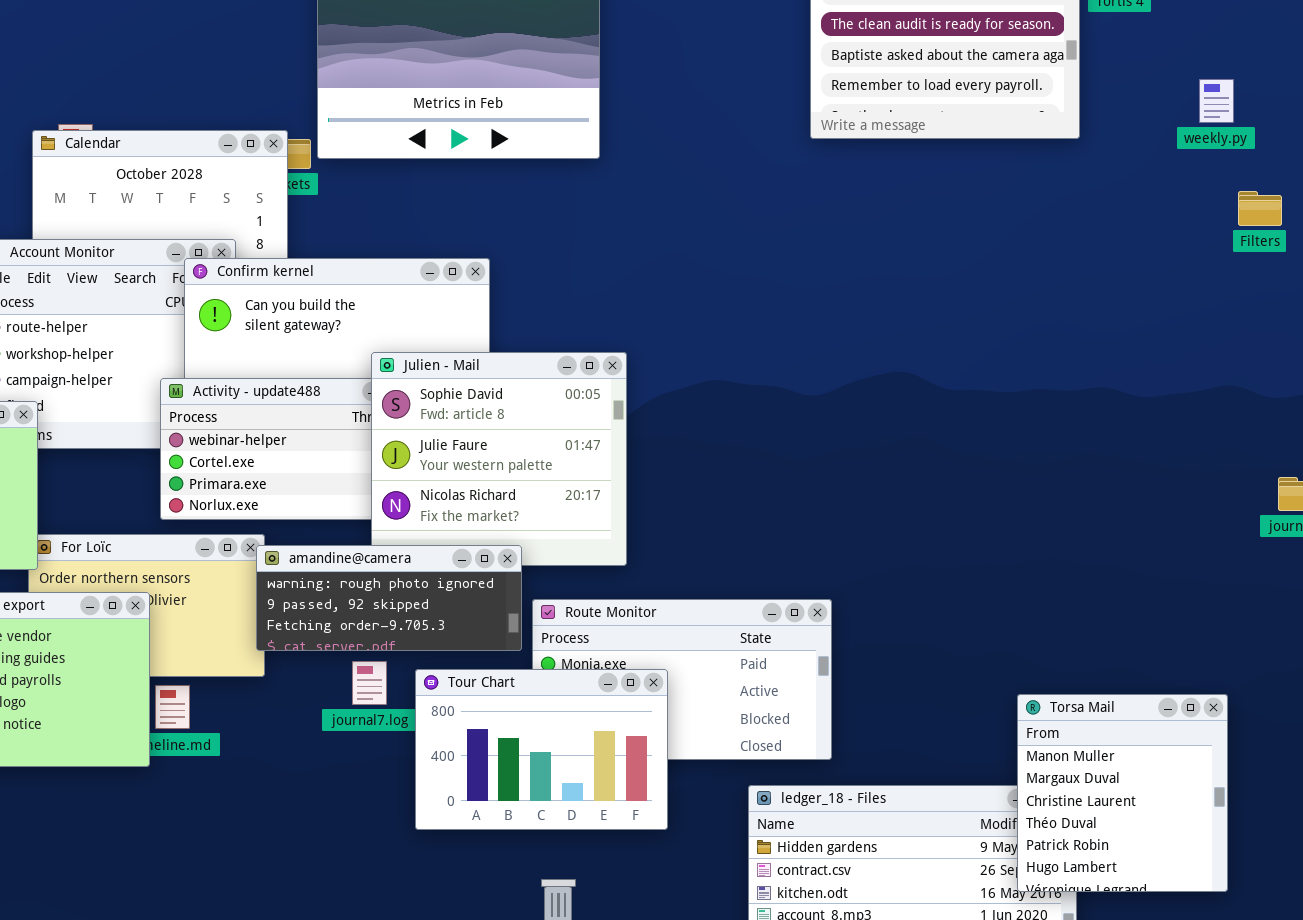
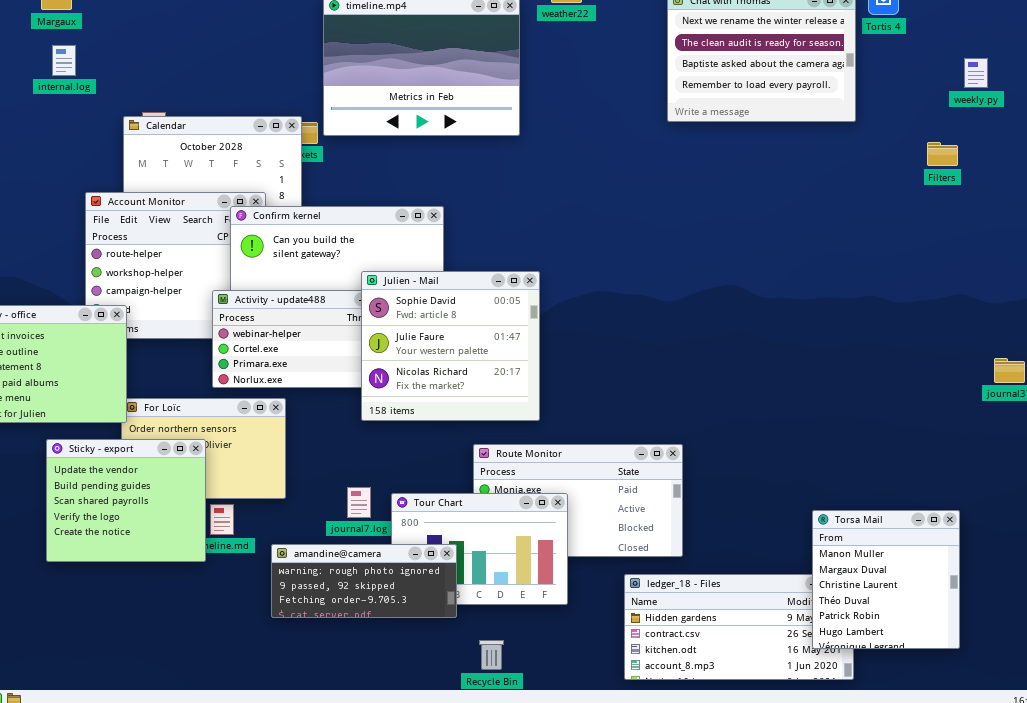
weekly.py: [1199,79,1234,123] -> [964,58,988,88], moved
Filters: [1238,191,1282,226] -> [927,142,958,166], moved
amandine@camera: [256,545,522,651] -> [271,544,457,618], moved

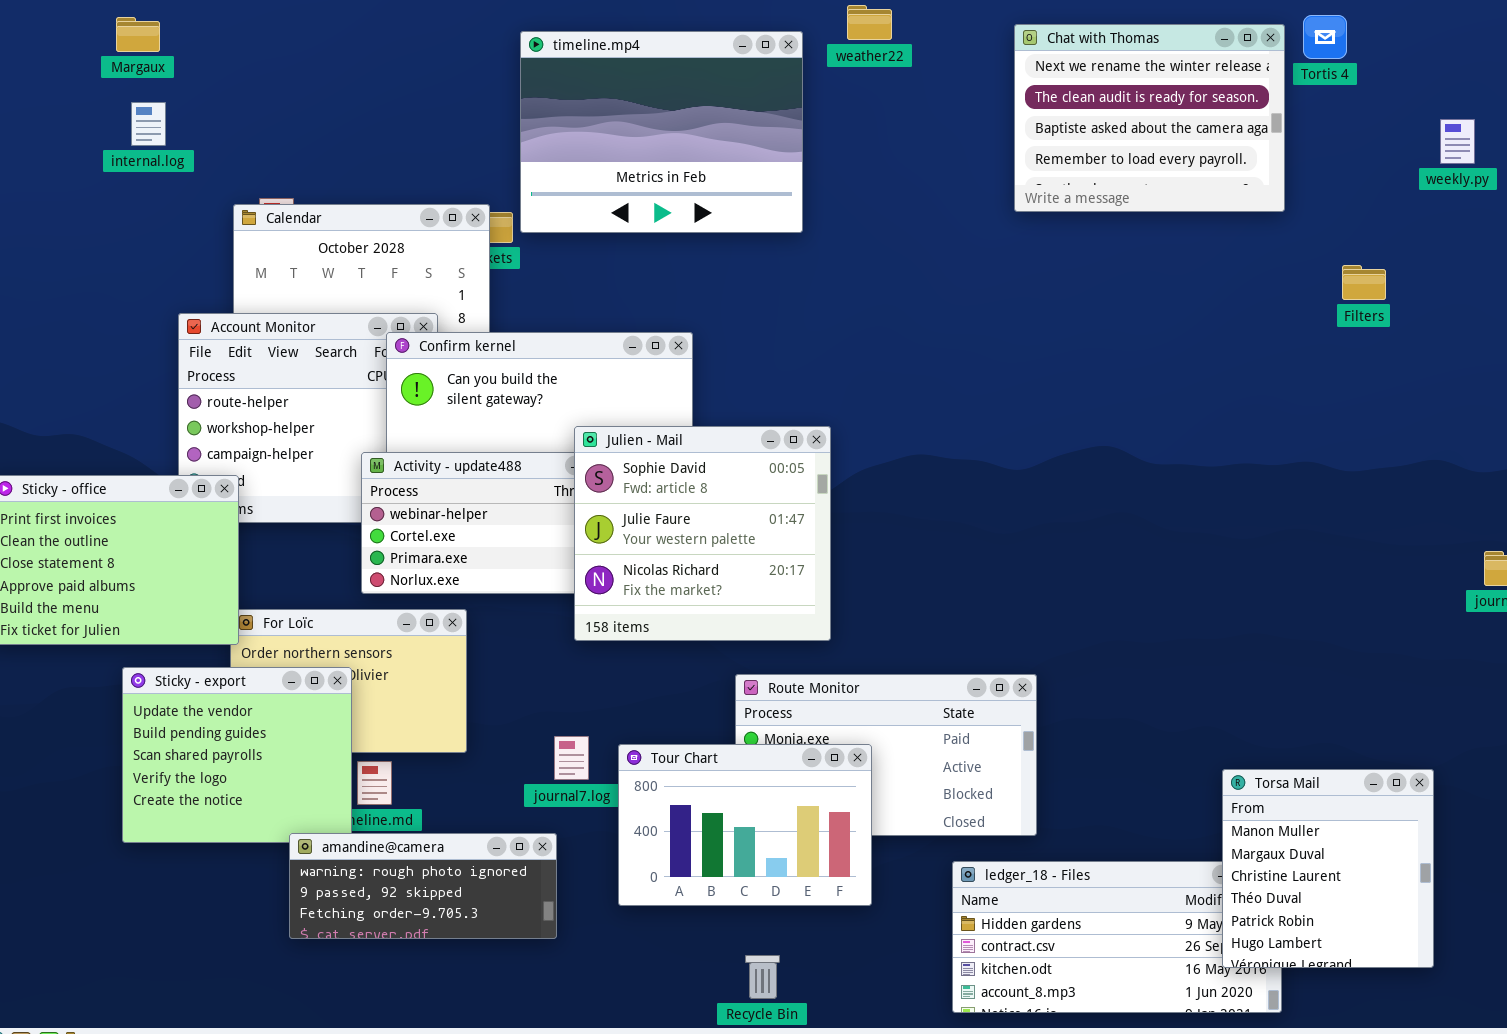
Filters: [927,142,958,166] -> [1342,265,1386,300], moved
amandine@camera: [271,544,457,618] -> [289,833,557,939], moved

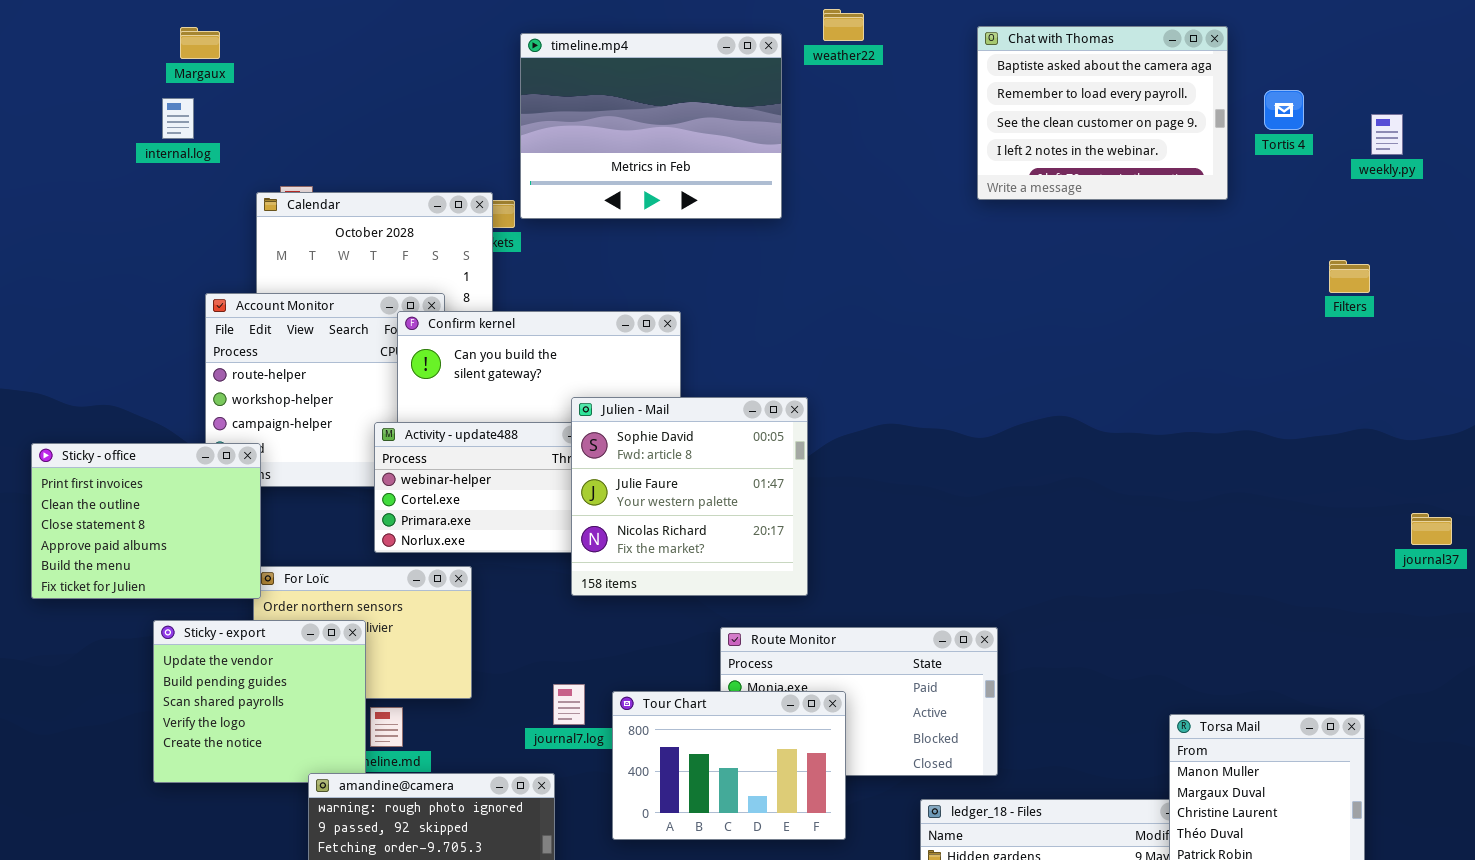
Tortis 4: [1303,15,1347,59] -> [1264,90,1304,130], moved
Margaux: [116,17,160,52] -> [180,27,220,59], moved
Chat with Thomas: [1014,24,1285,212] -> [977,26,1228,200], scrolled down 2 rows
Filters: [1342,265,1386,300] -> [1329,260,1370,293], moved

